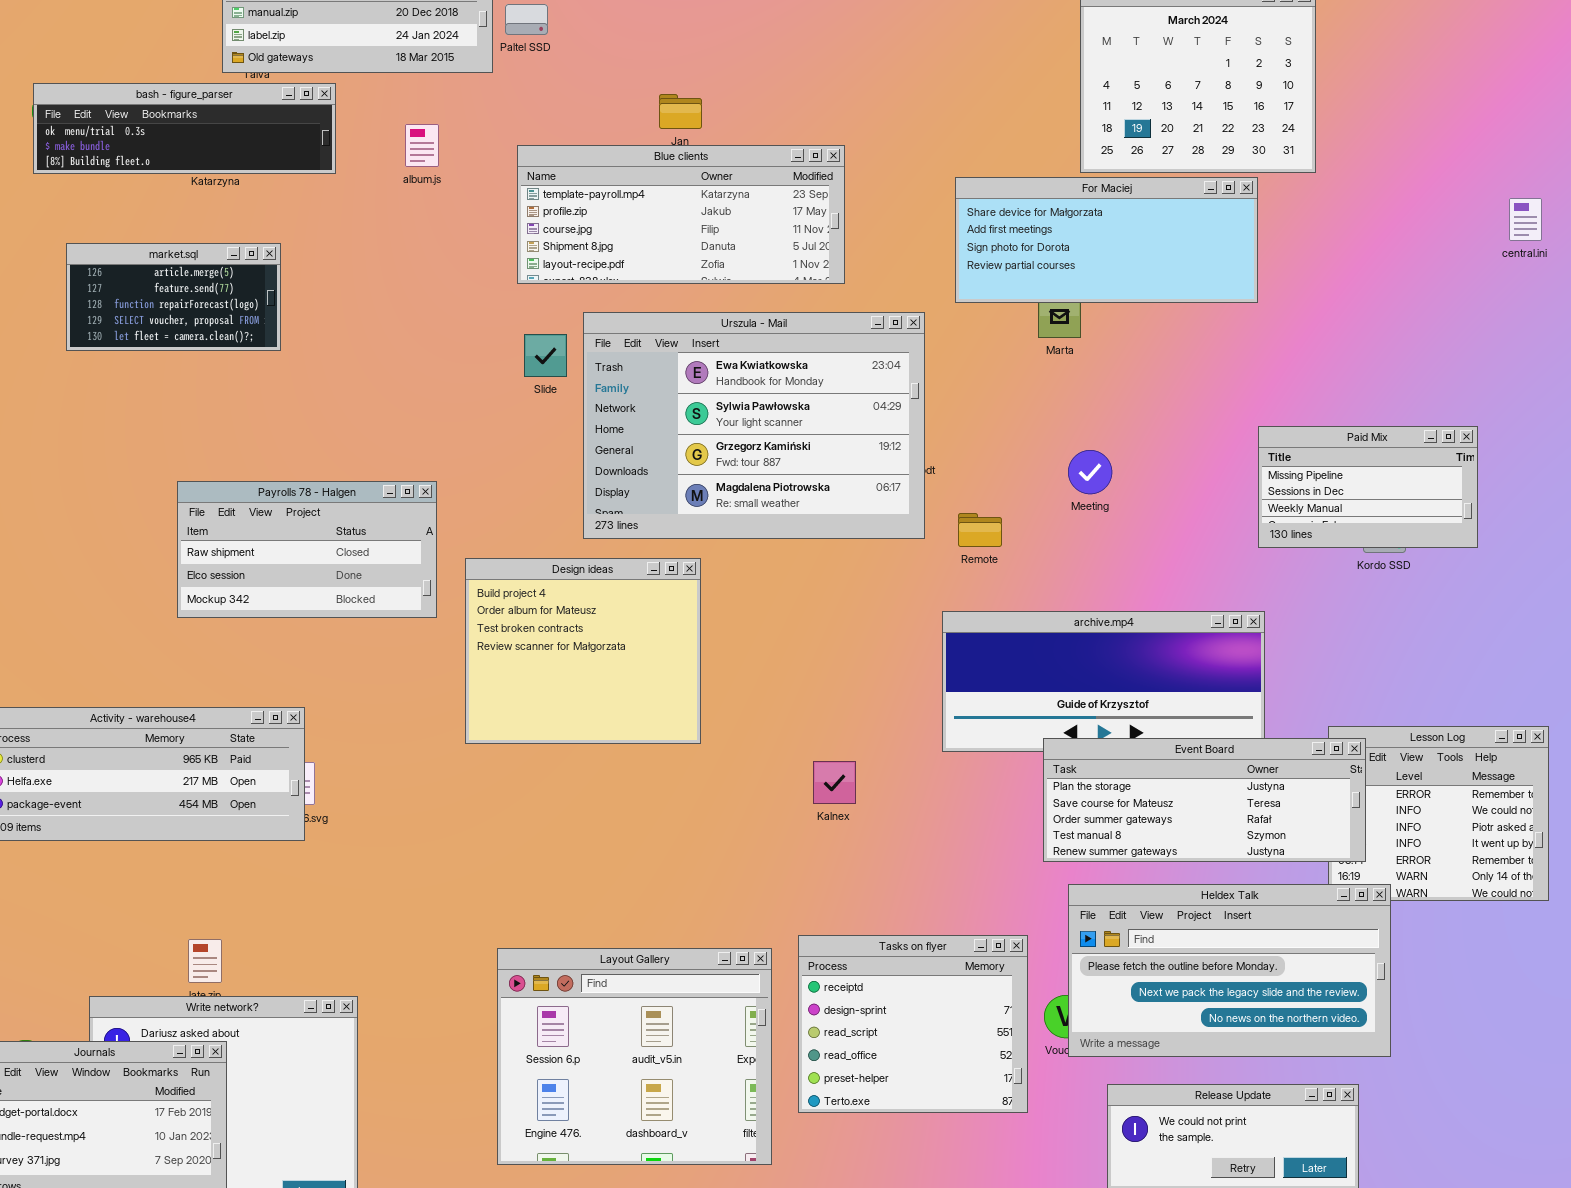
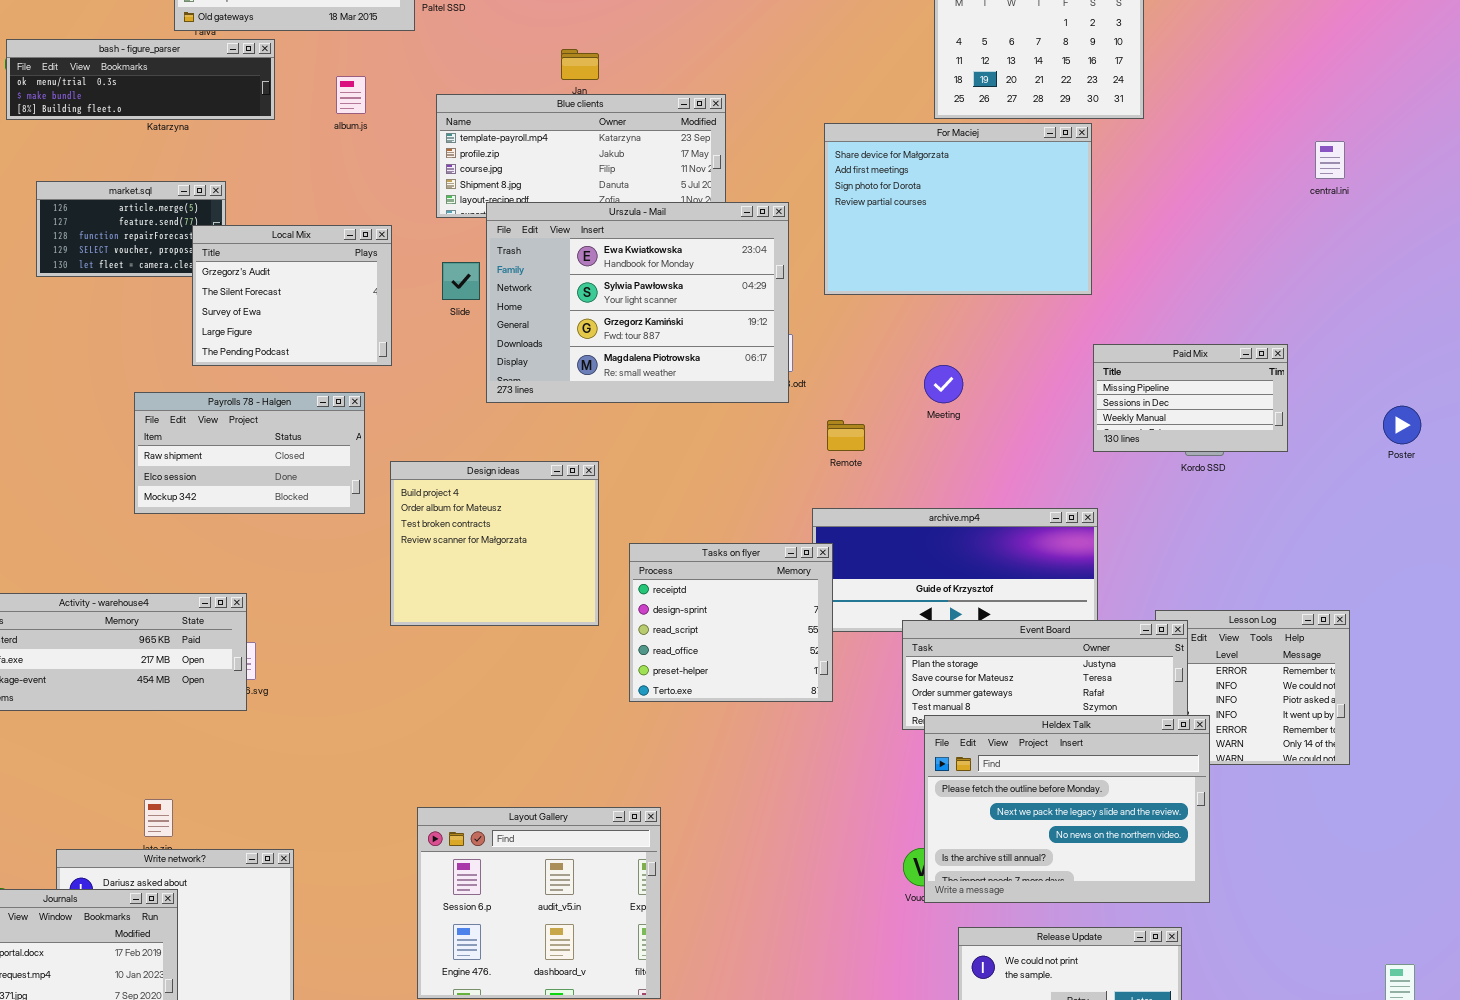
For Maciej: [955,177,1258,303] -> [824,123,1092,295], resized
Local Mix: none -> [192,225,392,366], opened
Urszula - Mail: [583,312,925,539] -> [486,202,789,403], moved
Heldex Talk: [1068,884,1391,1057] -> [924,715,1210,903], resized
Tasks on flyer: [798,935,1028,1113] -> [629,543,833,702], moved

